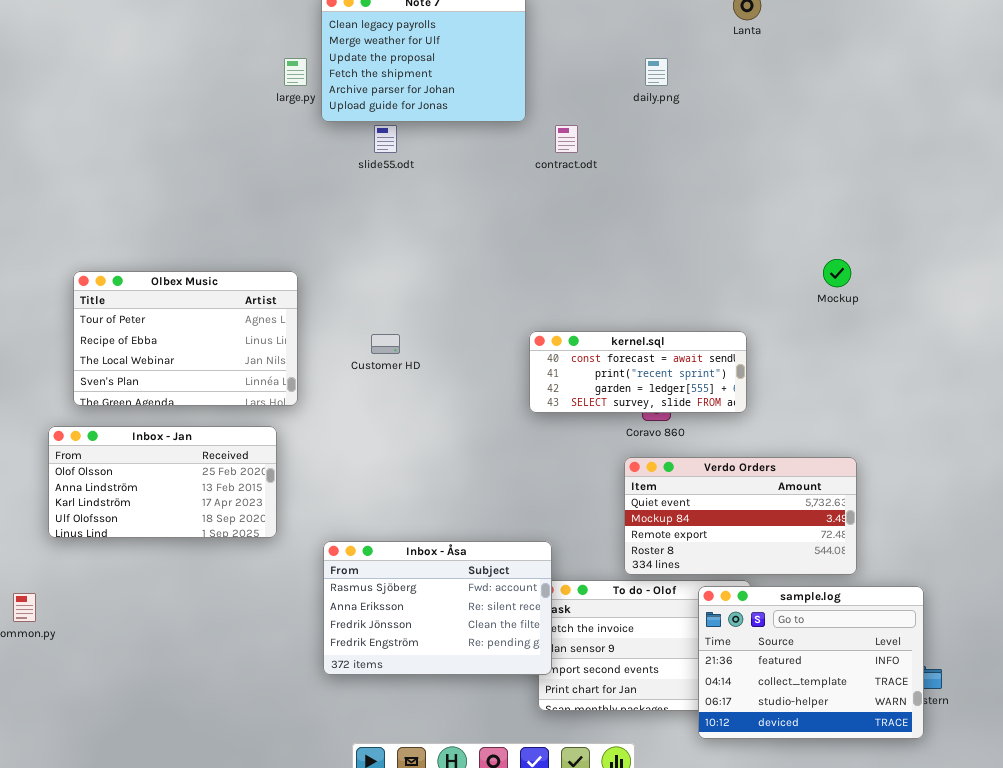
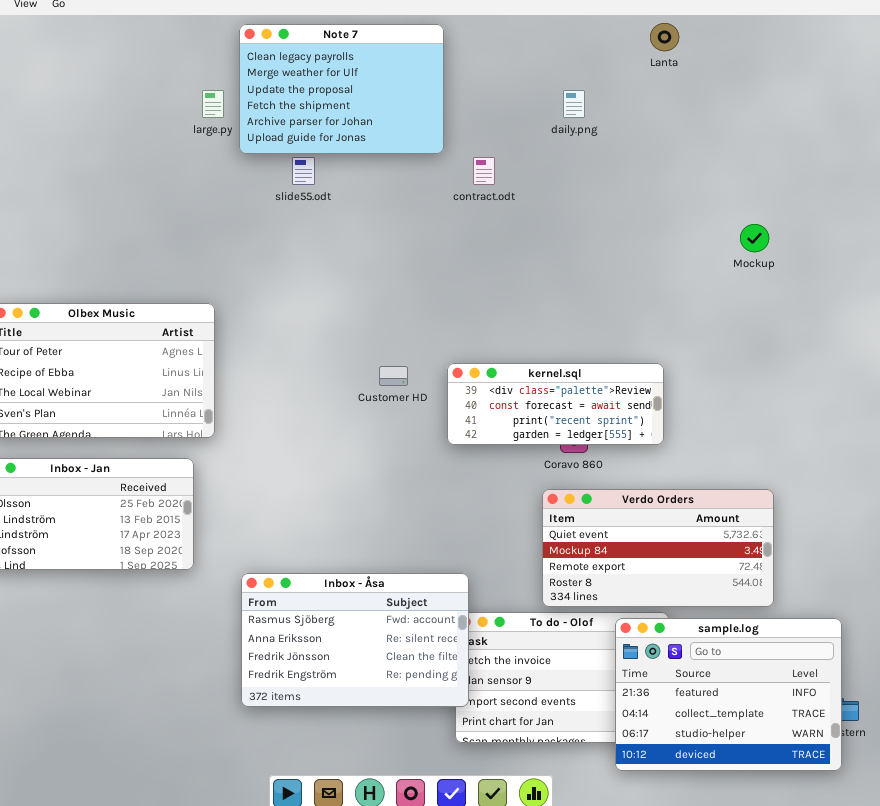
Mockup: [823,259,851,287] -> [740,224,769,252], moved
kernel.sql: [529,331,747,413] -> [447,363,664,445], scrolled up 1 row
Customer HD: [371,334,400,354] -> [379,366,408,386], moved

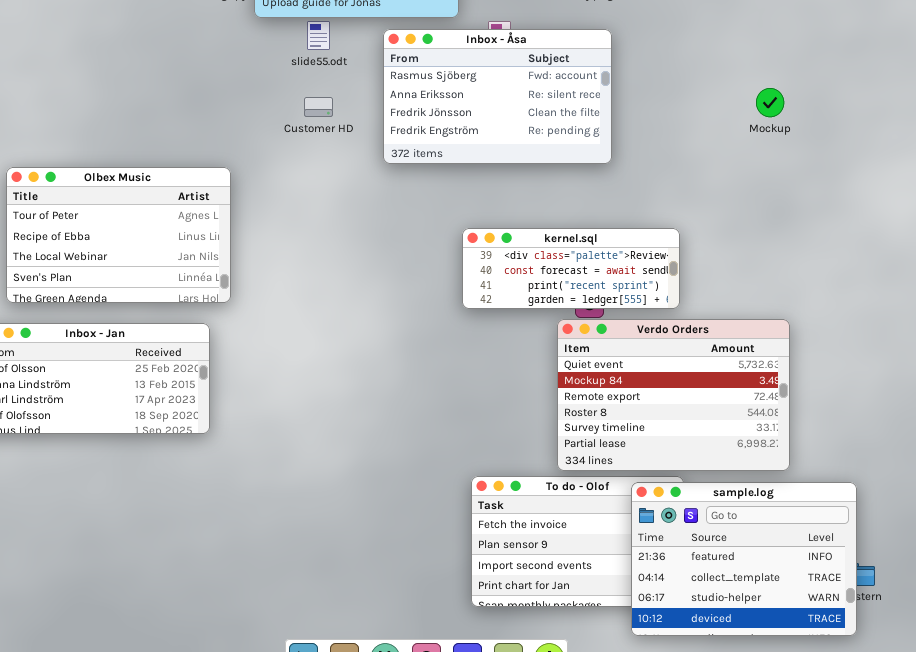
Customer HD: [379,366,408,386] -> [304,97,333,117], moved
Verdo Orders: [542,489,774,607] -> [557,319,790,471], resized
Inbox - Åsa: [241,573,469,707] -> [383,29,612,164], moved

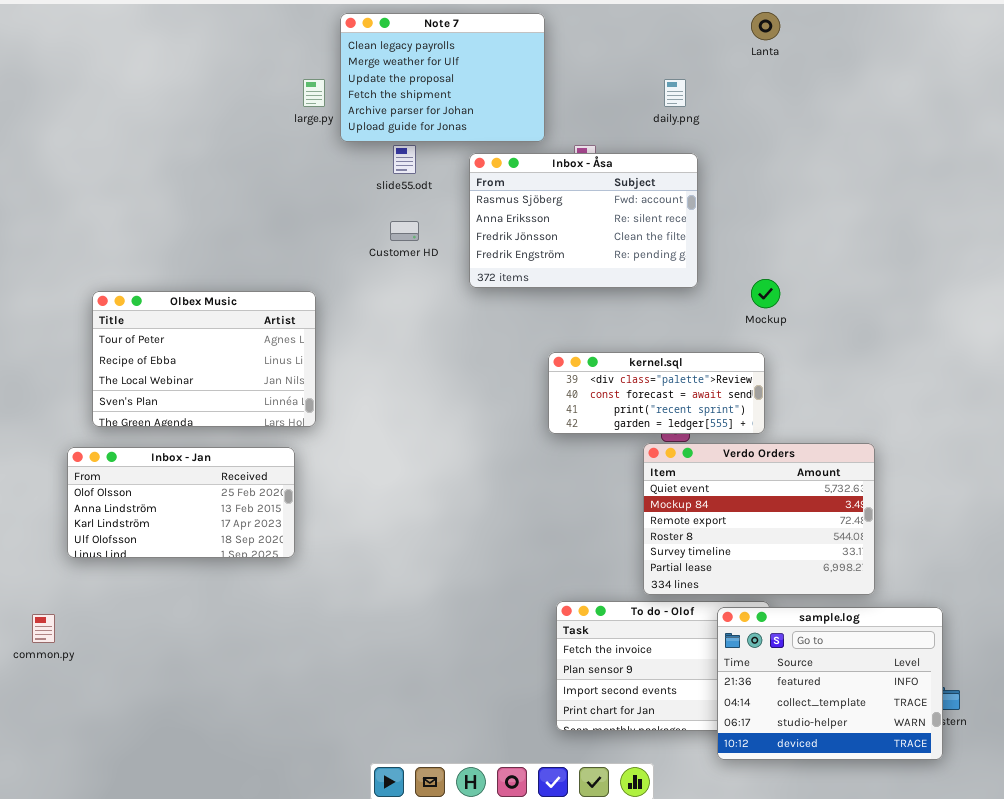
Mockup: [756,88,784,117] -> [751,279,780,308], moved

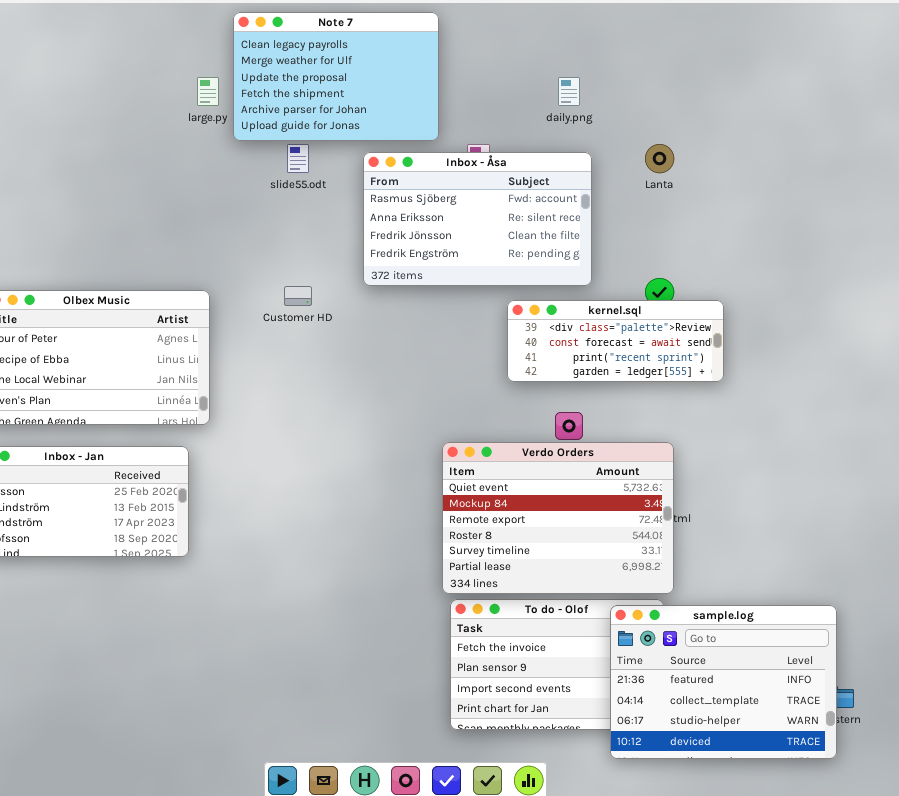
Lanta: [751,12,780,40] -> [645,144,674,173], moved
Customer HD: [390,221,419,241] -> [284,286,312,306], moved
kernel.sql: [548,352,765,434] -> [507,300,724,382], moved
Verdo Orders: [643,443,875,595] -> [442,442,674,594], moved

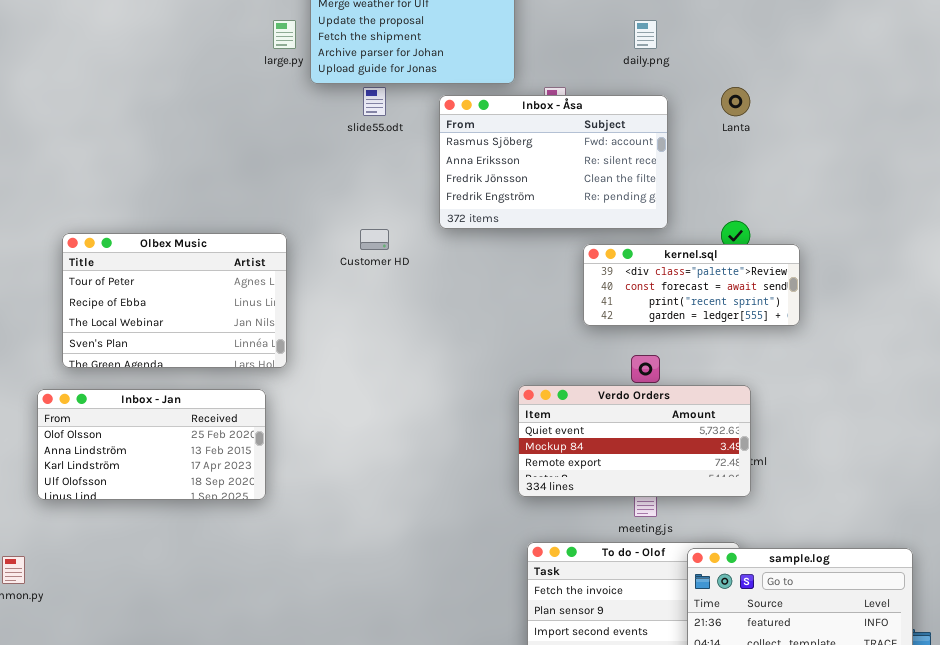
Verdo Orders: [442,442,674,594] -> [518,385,751,497], resized

